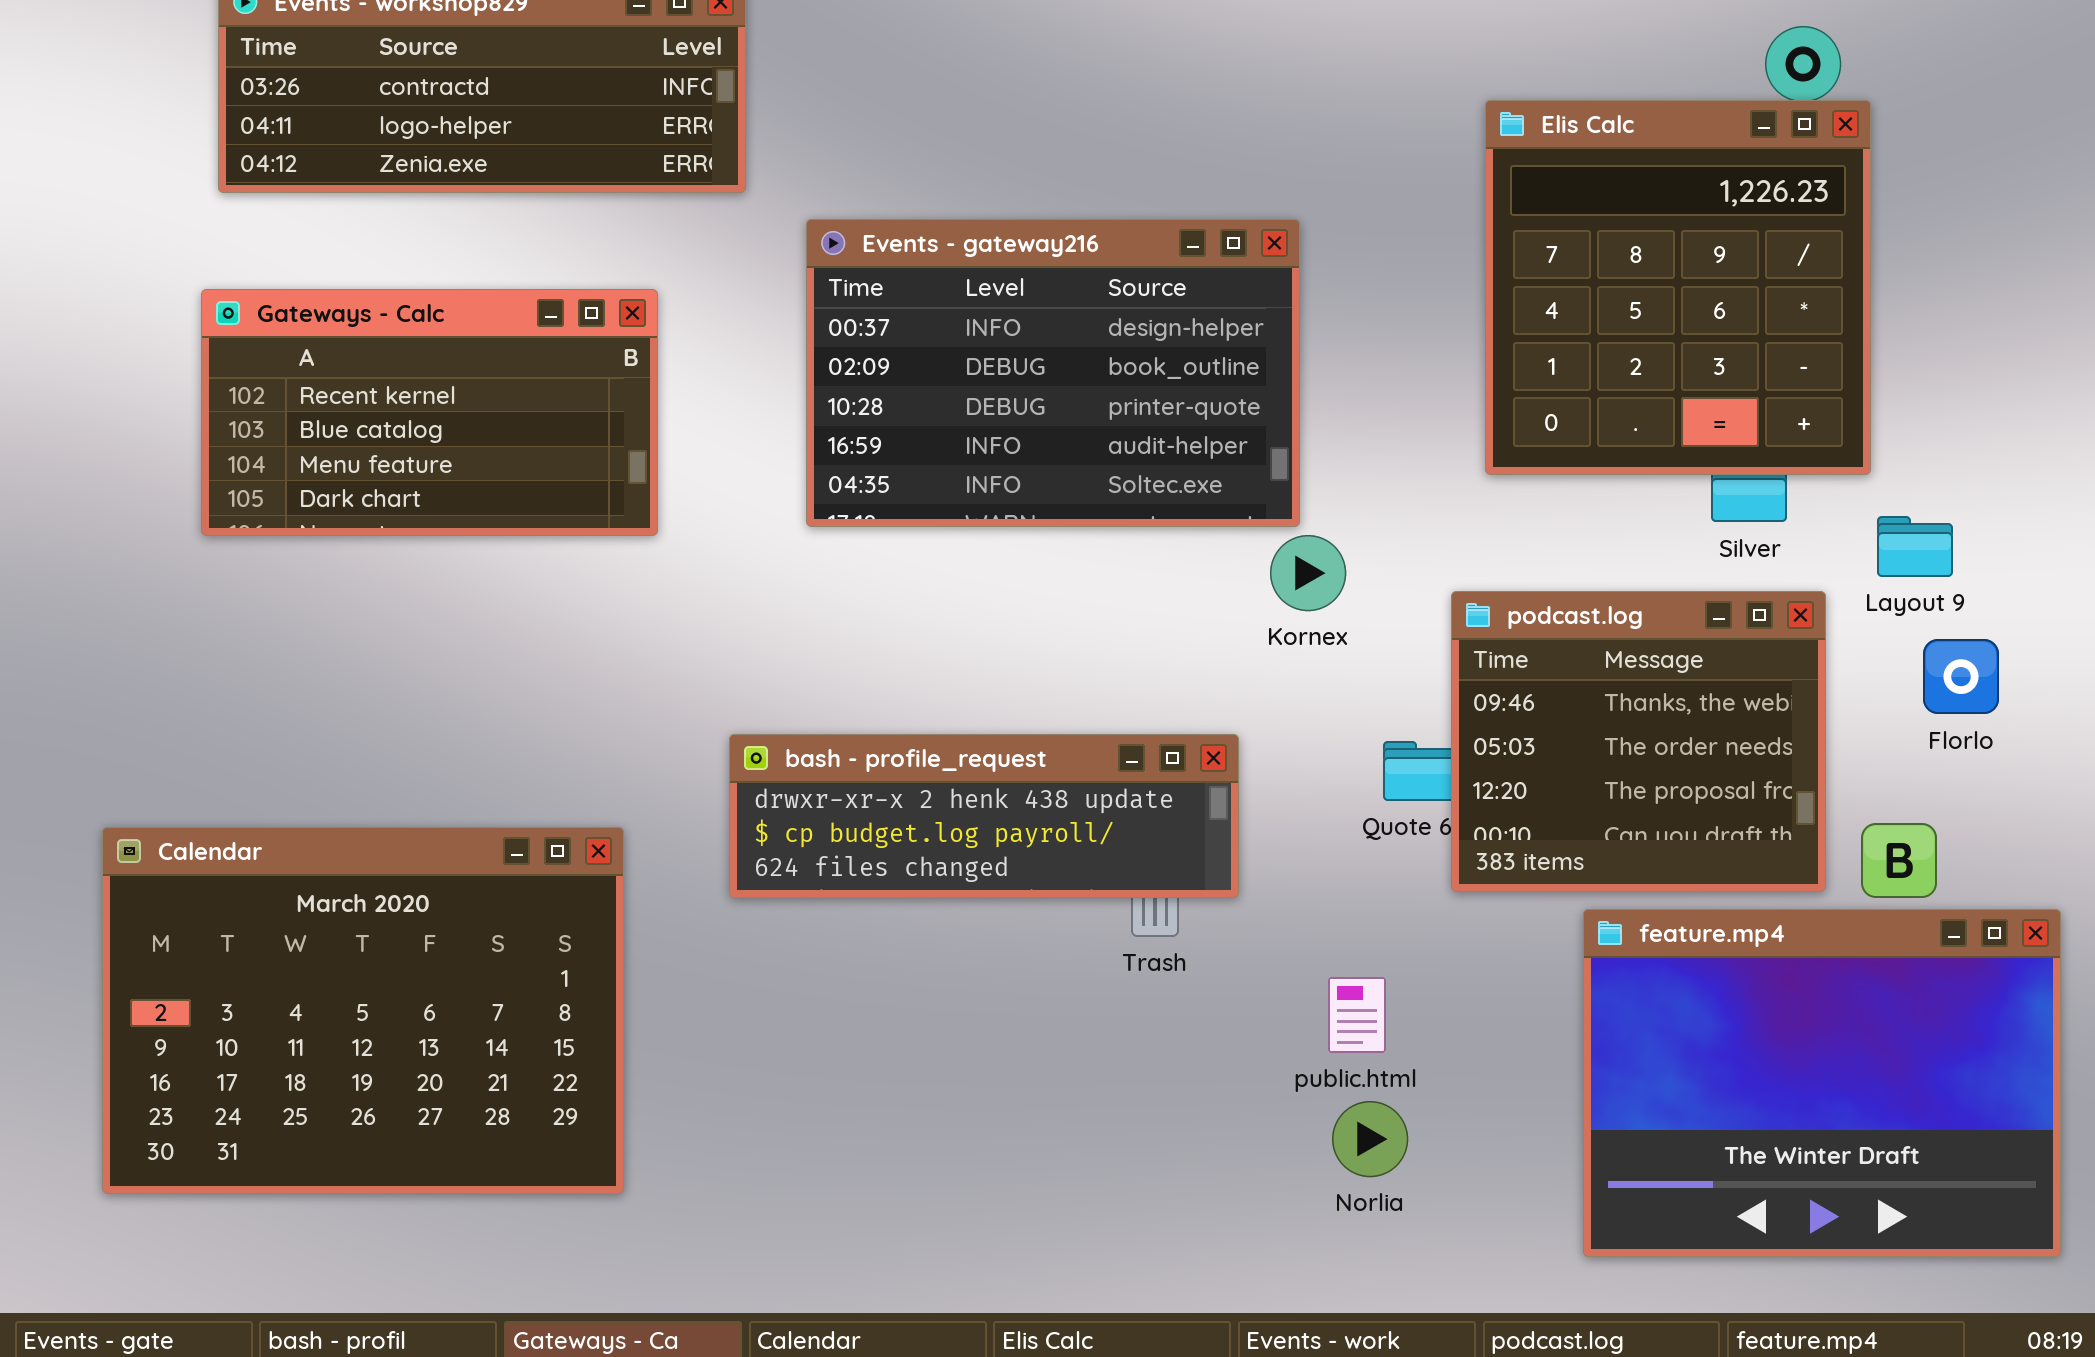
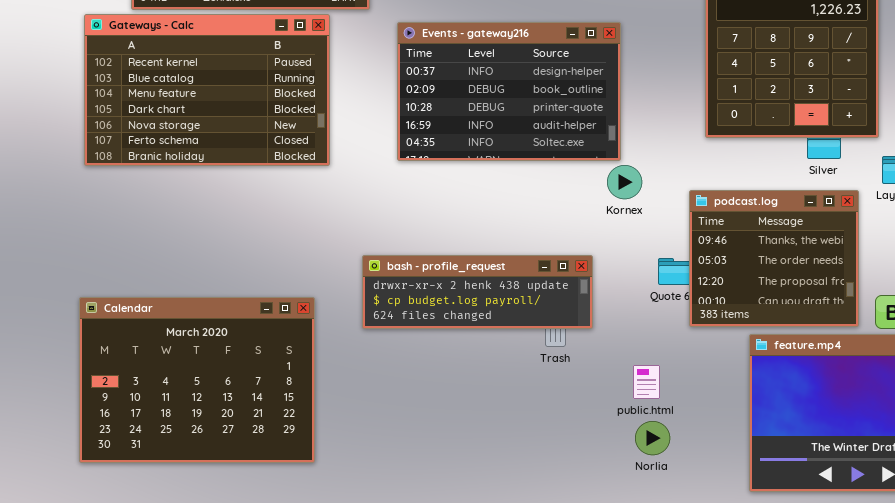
Gateways - Calc: [201,289,658,536] -> [84,14,330,166], resized

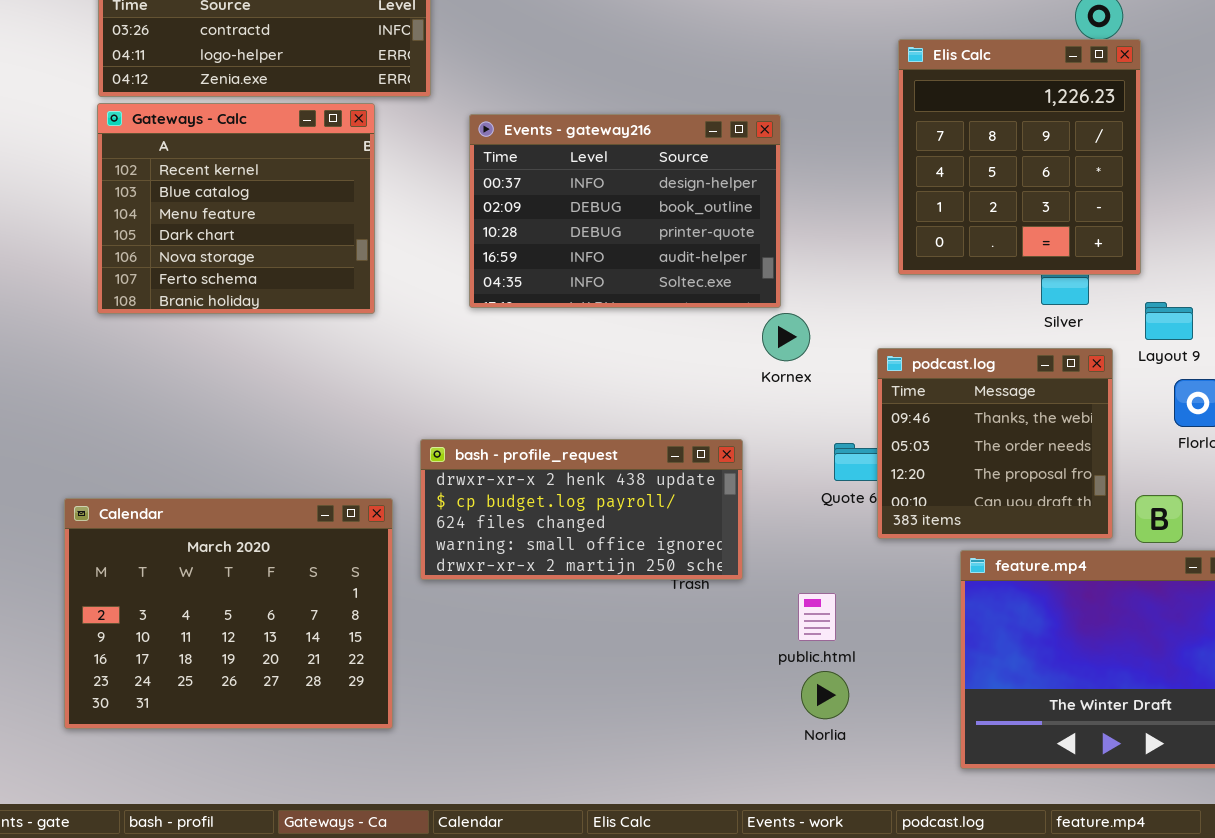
Gateways - Calc: [84,14,330,166] -> [97,103,375,314], resized
bash - profile_request: [362,255,593,329] -> [420,439,743,580], resized
Calendar: [79,297,315,463] -> [64,498,393,729], moved

